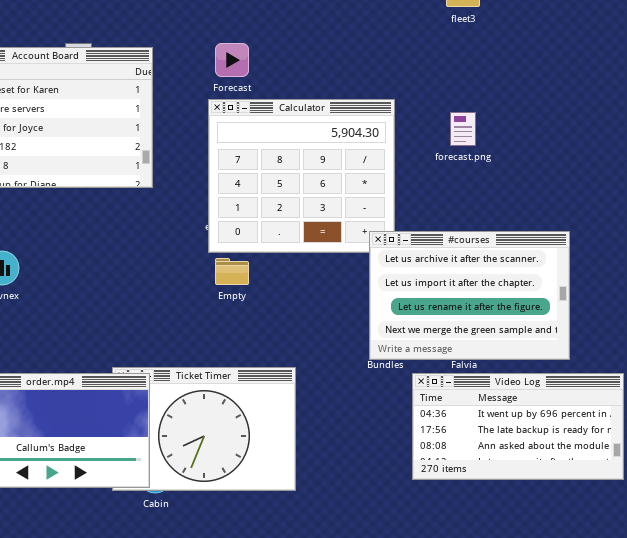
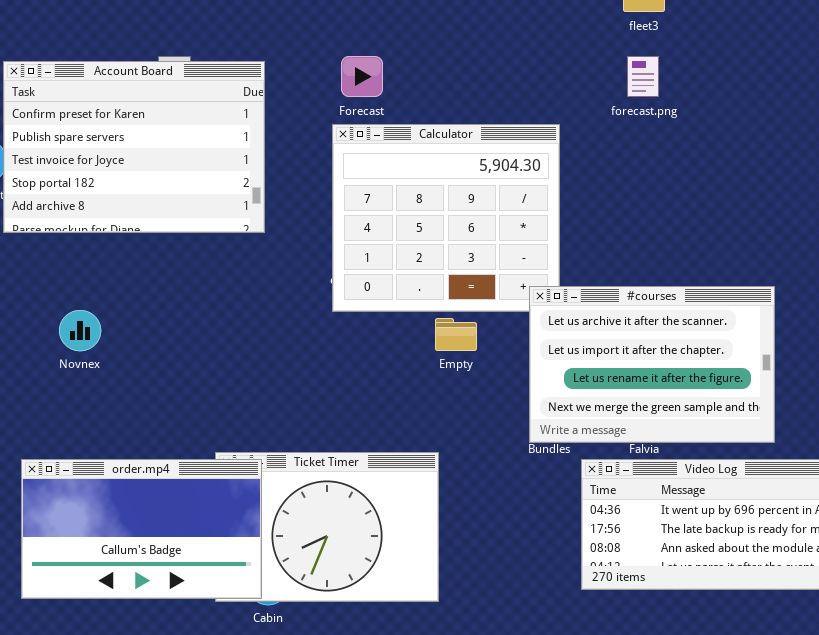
forecast.png: [450,112,476,146] -> [627,56,659,97], moved
Empty: [215,258,249,285] -> [435,318,477,351], moved

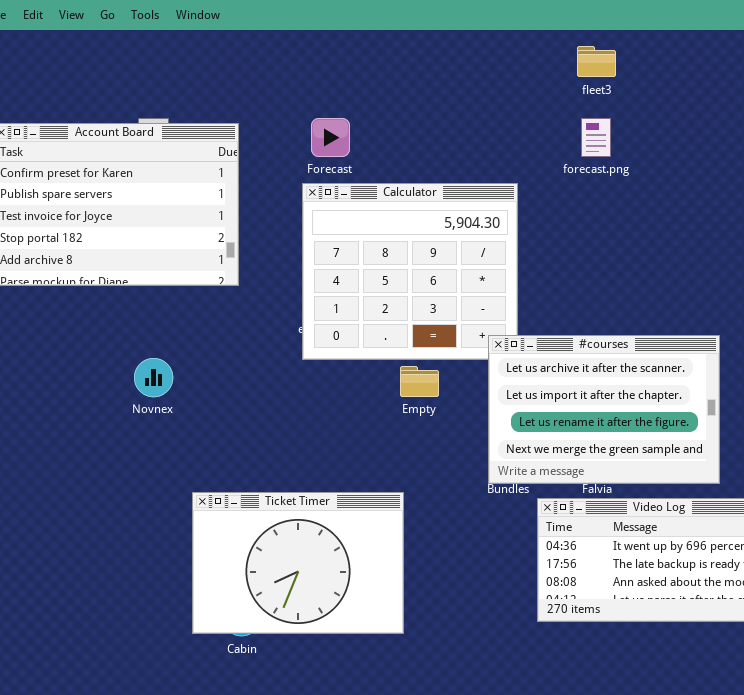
Novnex: [59,310,101,351] -> [134,358,173,397], moved
order.mp4: [21,459,262,599] -> none, closed

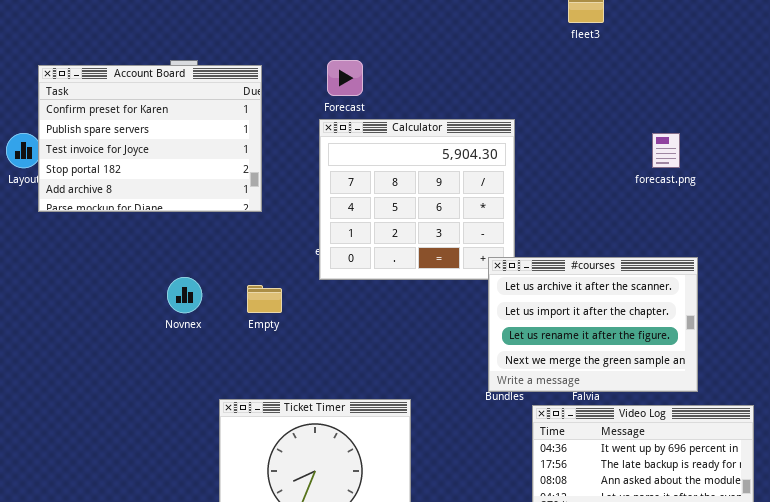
forecast.png: [581,118,611,157] -> [652,133,680,168], moved
Empty: [400,366,439,397] -> [247,285,282,313], moved

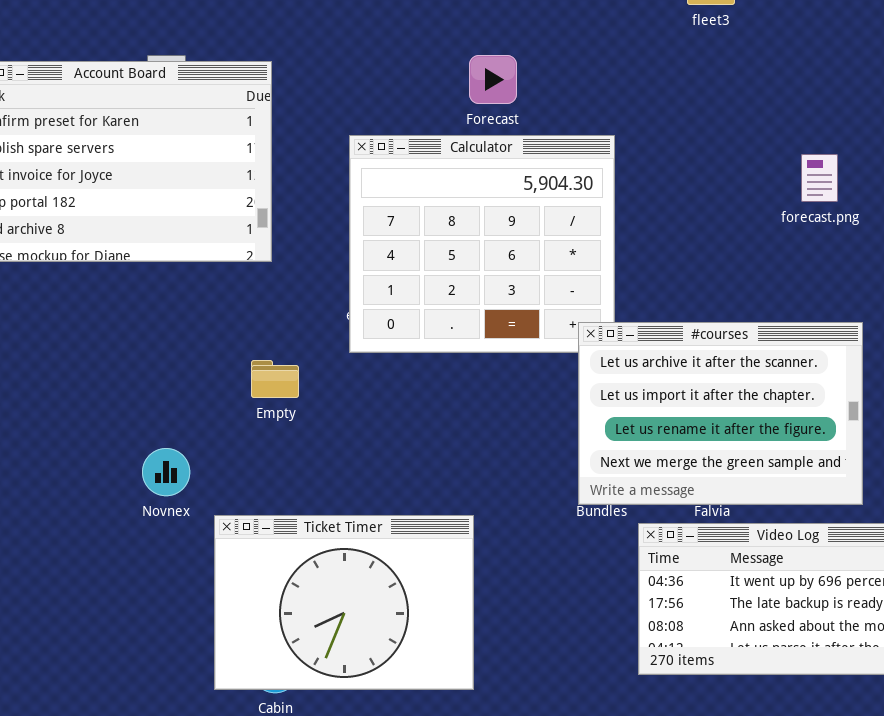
Forecast: [327,60,363,96] -> [469,55,517,104], moved
Novnex: [167,277,202,313] -> [142,448,190,496], moved

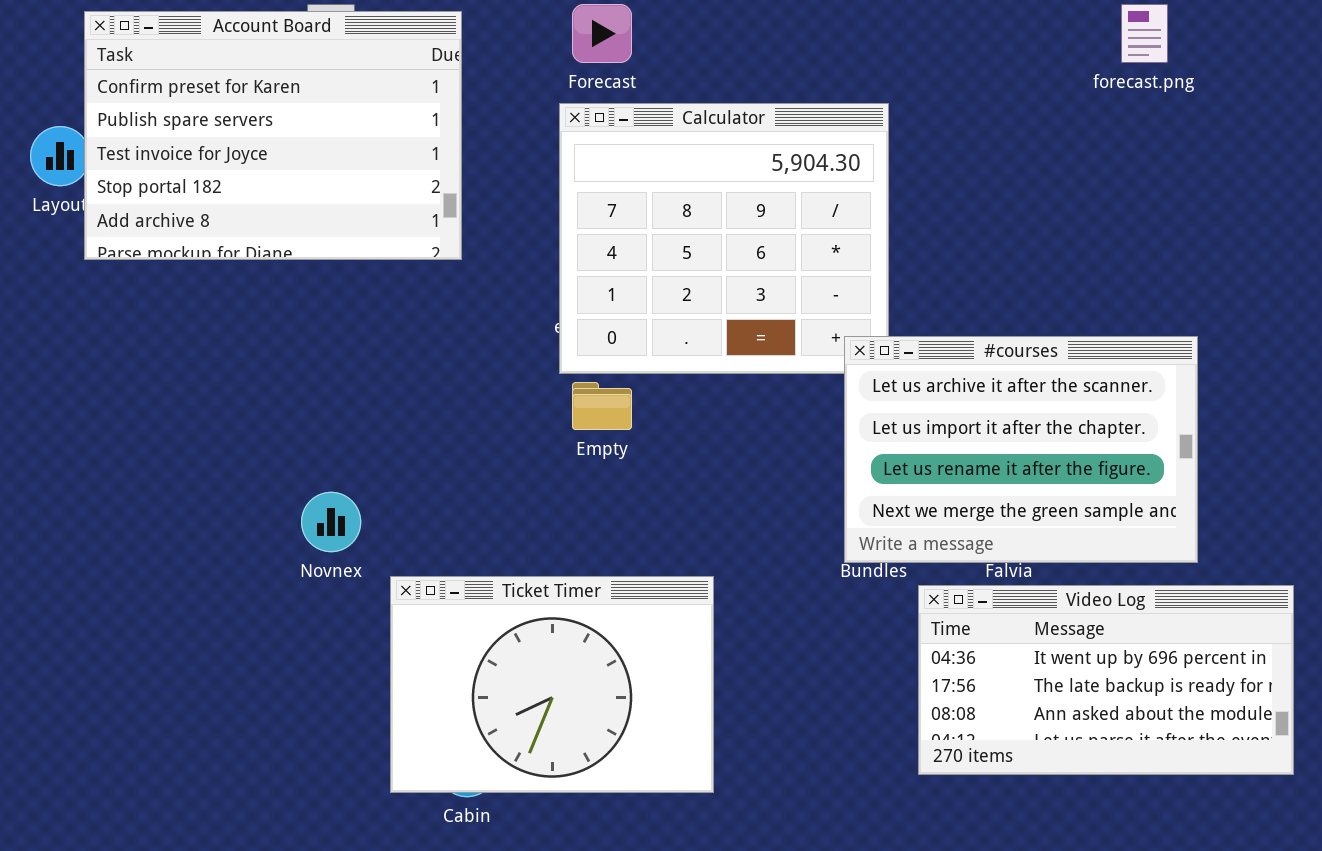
Forecast: [469,55,517,104] -> [572,4,632,63], moved
forecast.png: [801,154,838,202] -> [1121,4,1168,63], moved
Empty: [251,360,299,398] -> [572,382,632,430], moved

